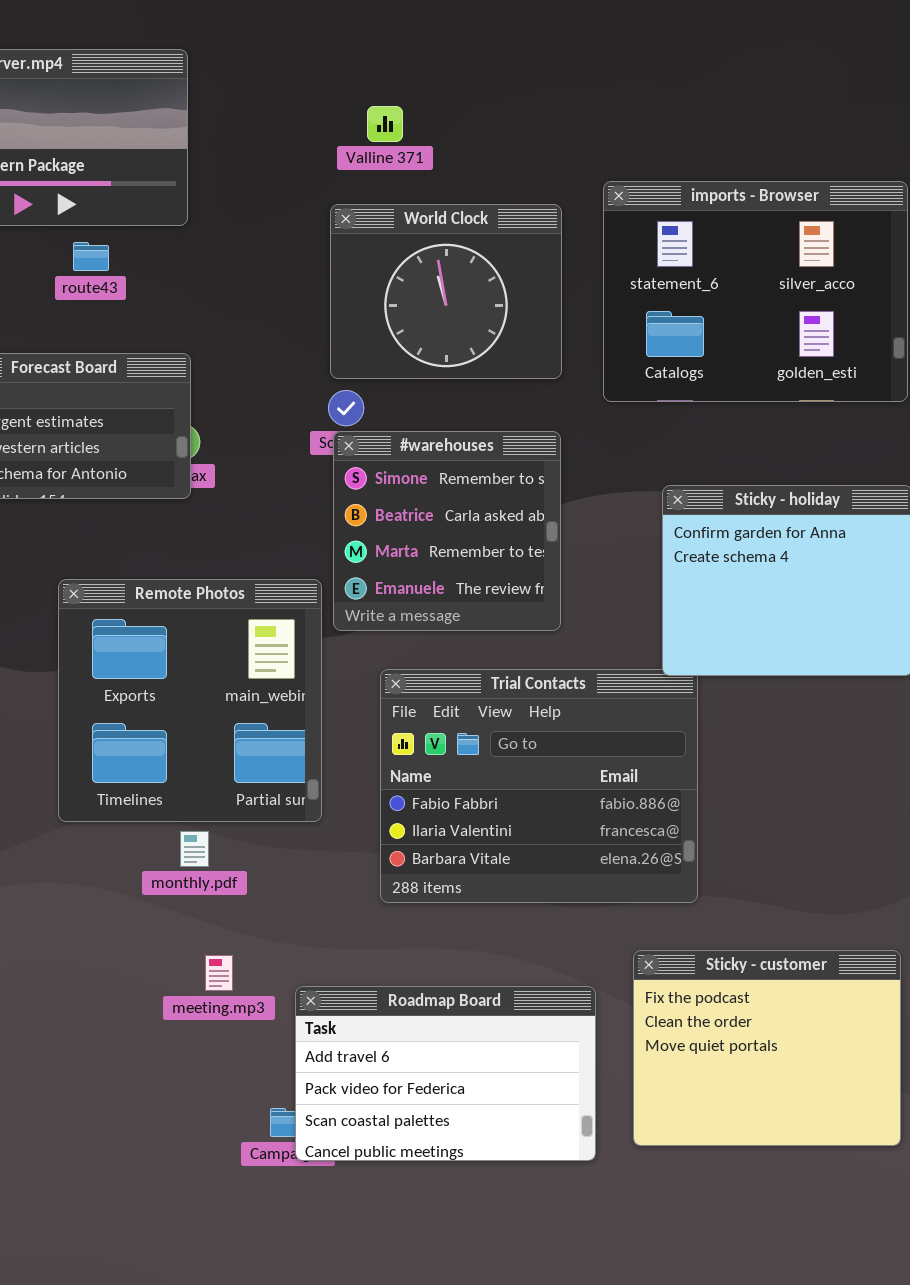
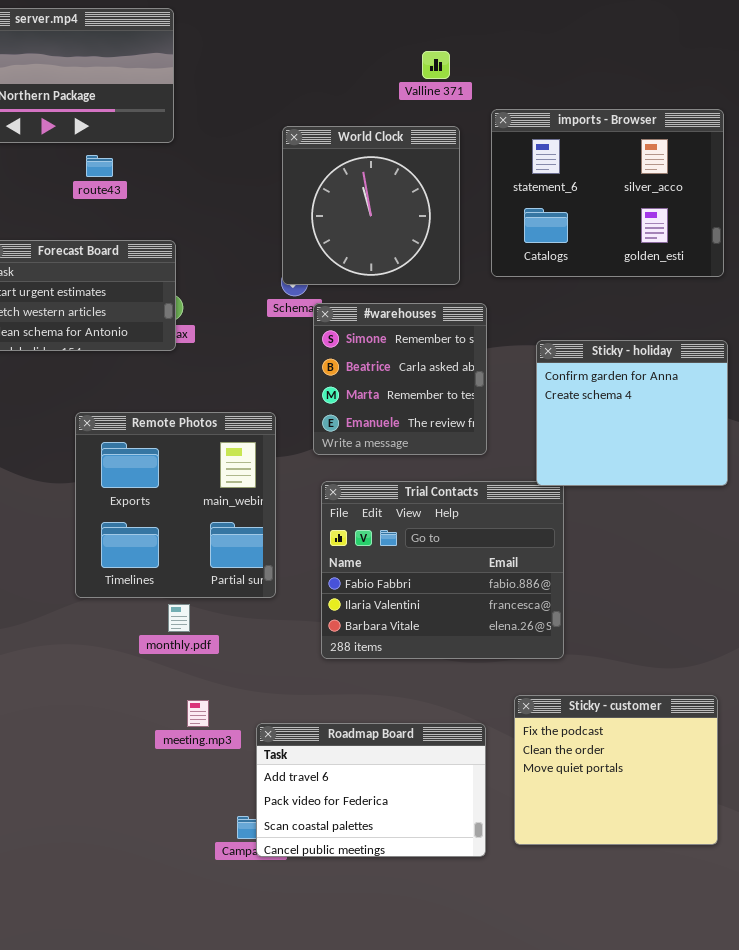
Valline 371: [367,106,403,142] -> [422,51,450,79], moved
World Clock: [330,204,562,379] -> [282,126,460,285], resized
#warehouses: [333,431,561,631] -> [313,303,487,455], moved

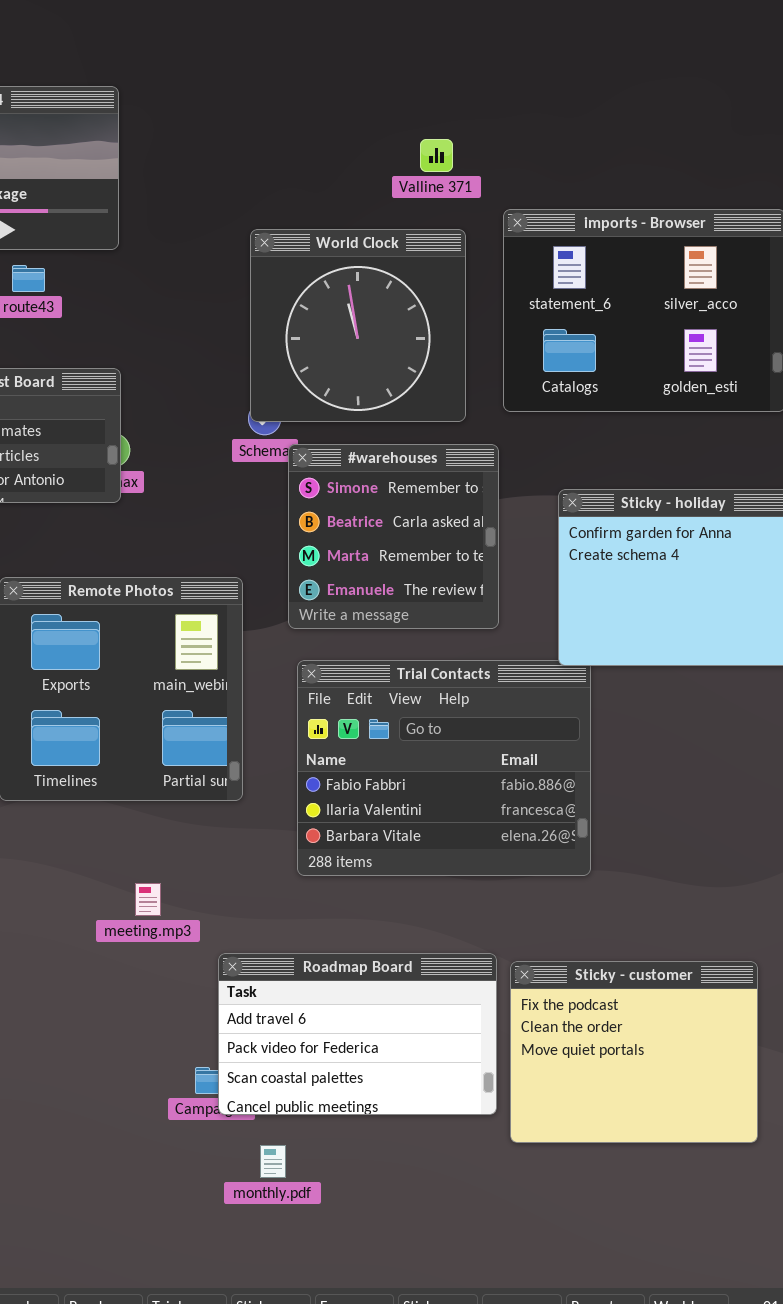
monthly.pdf: [168,604,190,632] -> [260,1145,286,1178], moved
Sticky - customer: [514,695,718,845] -> [510,961,758,1143], moved
meeting.mp3: [187,700,209,727] -> [135,883,161,916], moved

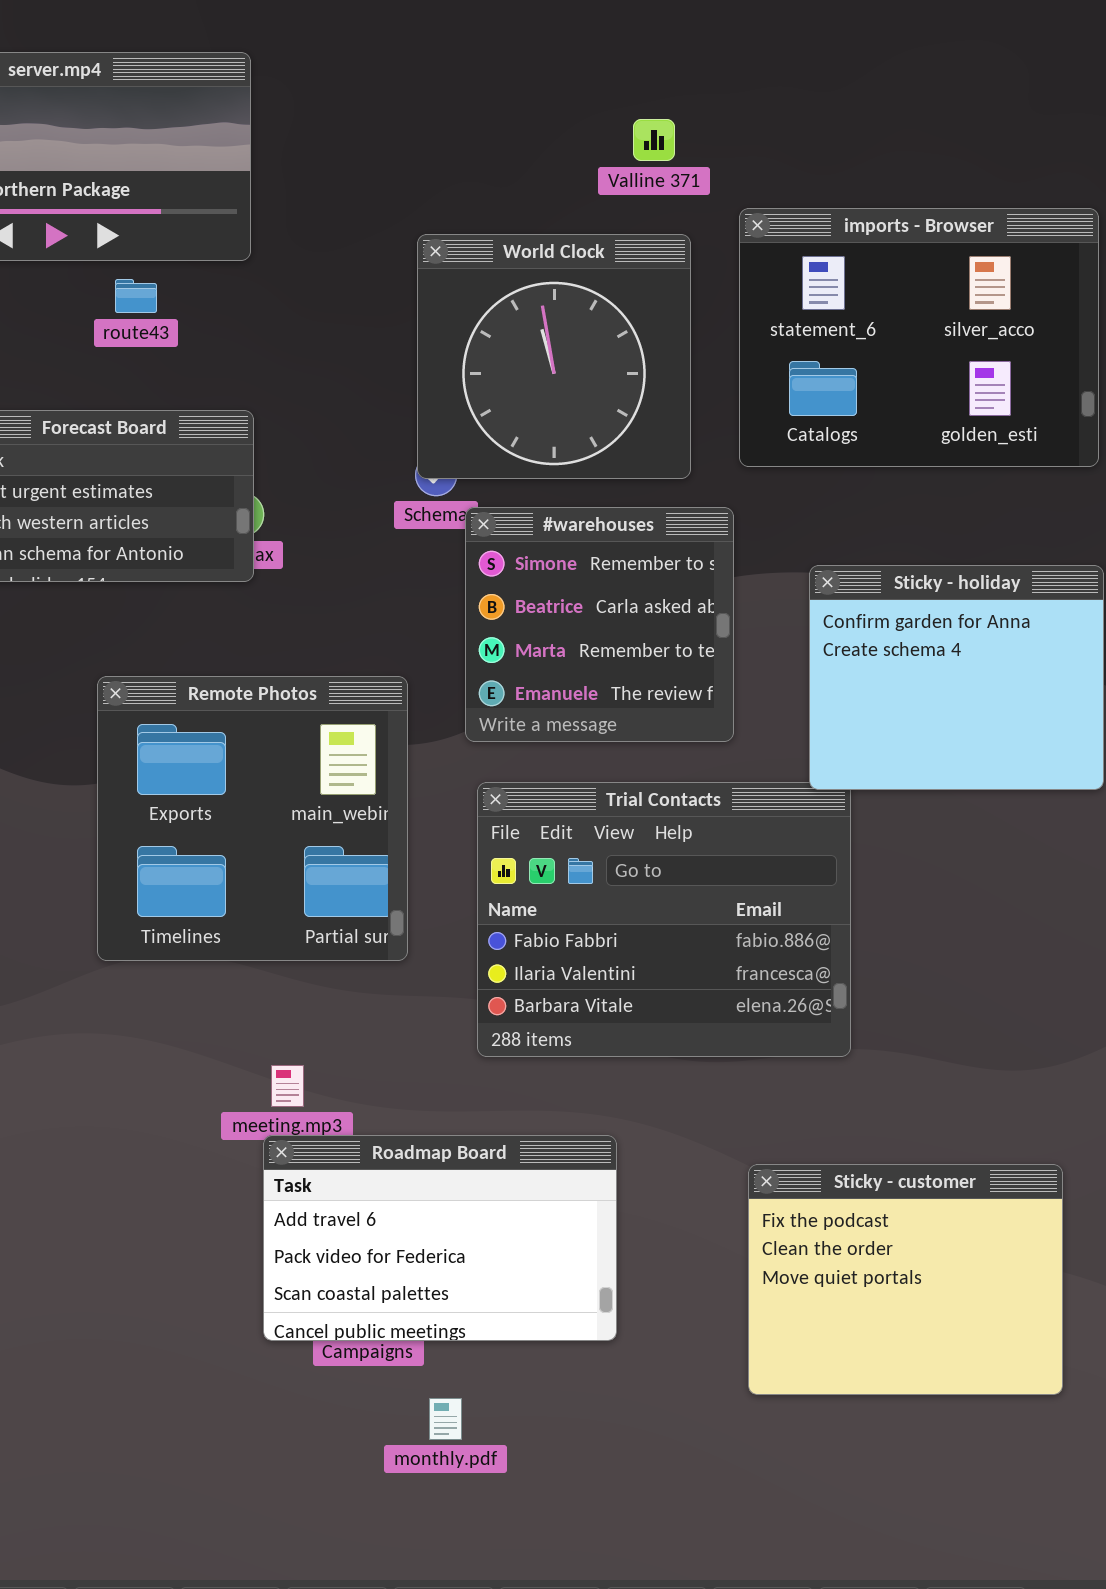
Roadmap Board: [218,953,497,1115] -> [263,1135,617,1341], moved

